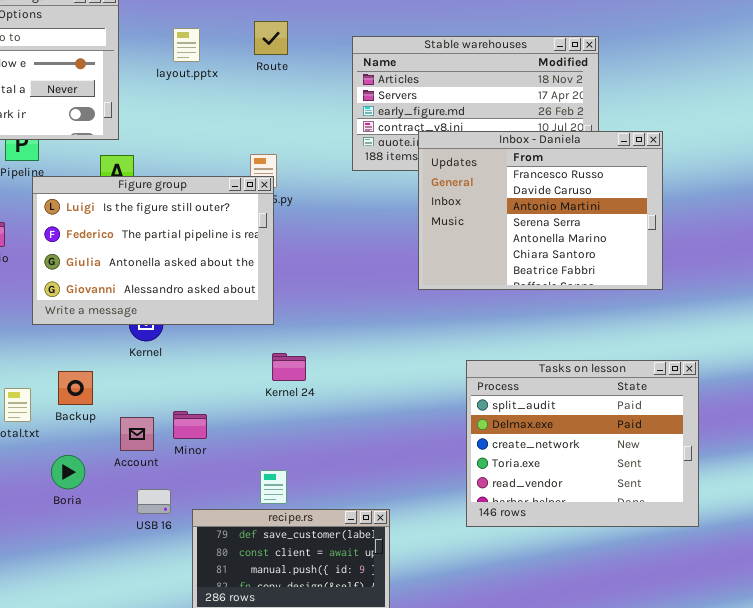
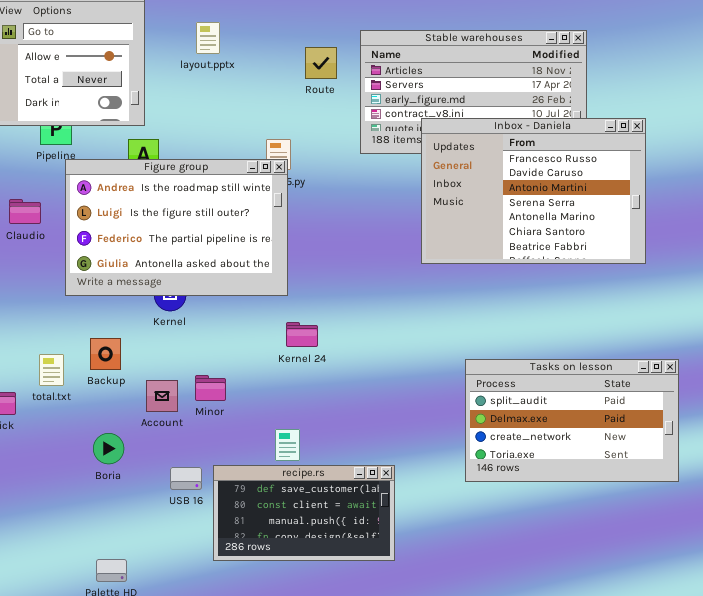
Route: [254,21,288,55] -> [305,47,337,79], moved
Figure group: [32,176,274,325] -> [65,159,288,296], scrolled up 1 row
Tasks on lesson: [466,360,699,527] -> [465,359,679,482], resized
Boria: [51,455,85,489] -> [93,433,124,464], moved
USB 16: [137,489,171,514] -> [170,467,202,490], moved

